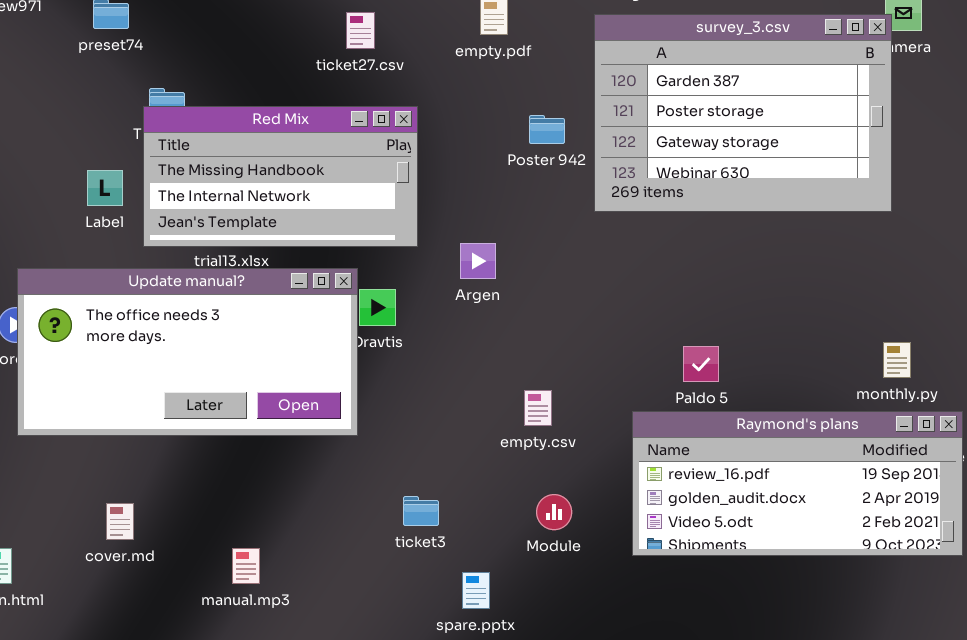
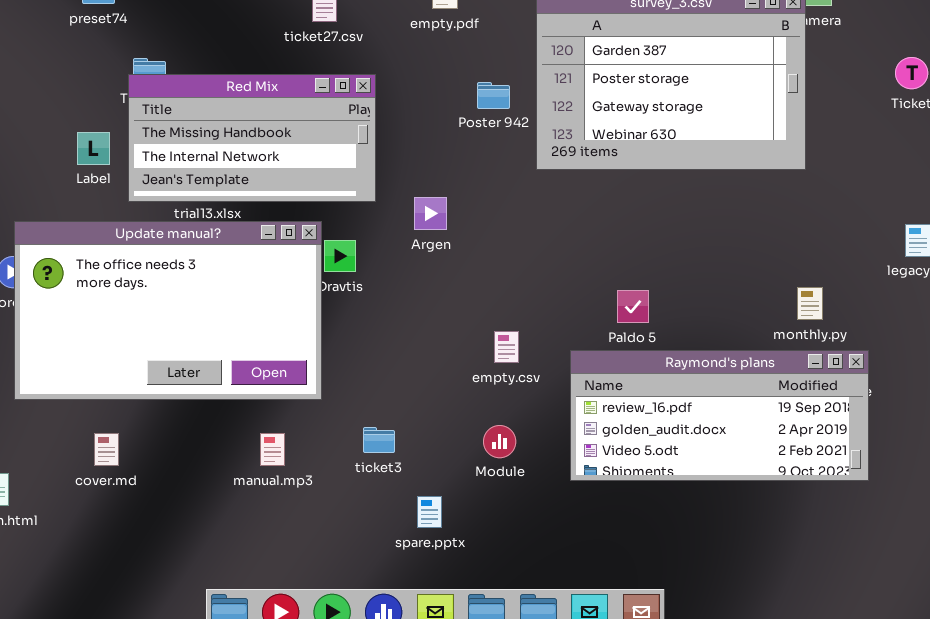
Update manual?: [17,268,358,436] -> [14,221,322,400], resized
empty.csv: [524,390,552,426] -> [494,331,519,363], moved
manual.mp3: [232,548,260,584] -> [260,433,285,466], moved

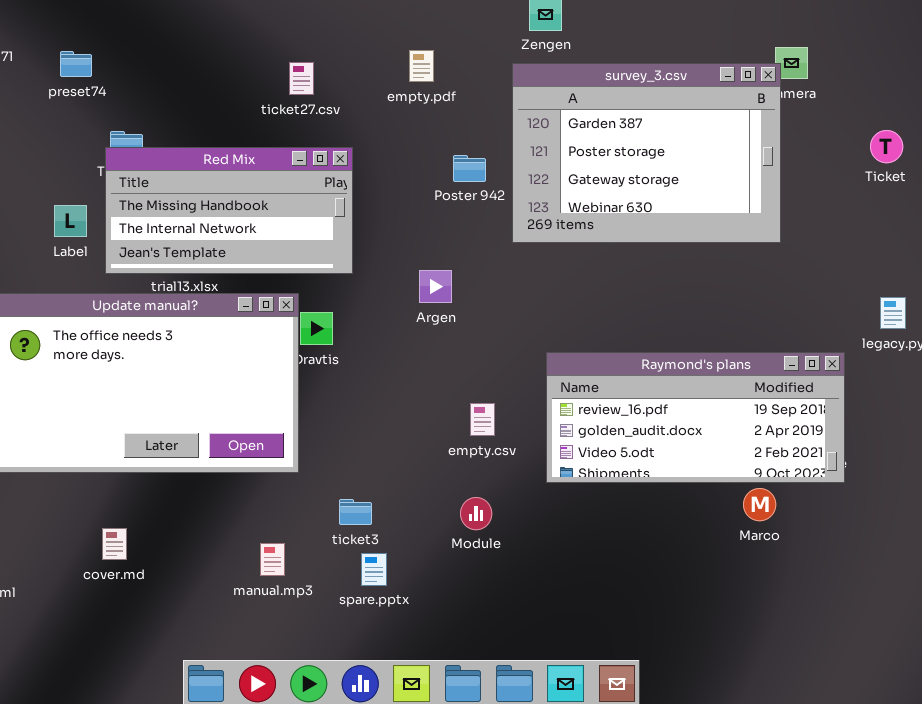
Argen: [414,197,447,230] -> [419,270,452,303], moved
Raymond's plans: [570,350,869,481] -> [546,352,845,483], moved
cover.md: [94,433,119,466] -> [102,528,127,560], moved
manual.mp3: [260,433,285,466] -> [260,543,285,576], moved
spare.pptx: [417,496,442,528] -> [361,553,387,586], moved

